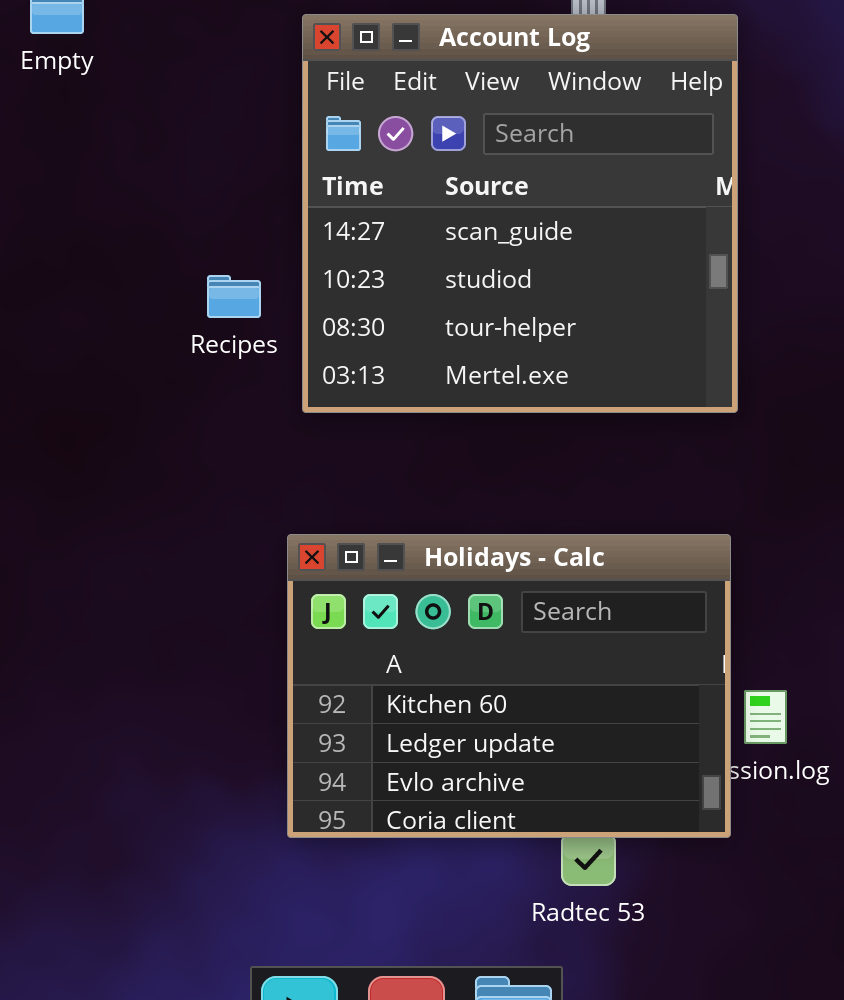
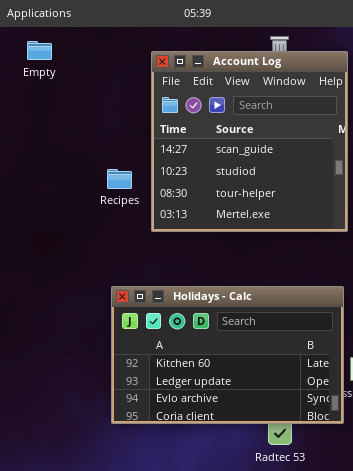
Holidays - Calc: [287,534,731,838] -> [111,286,344,424], resized

